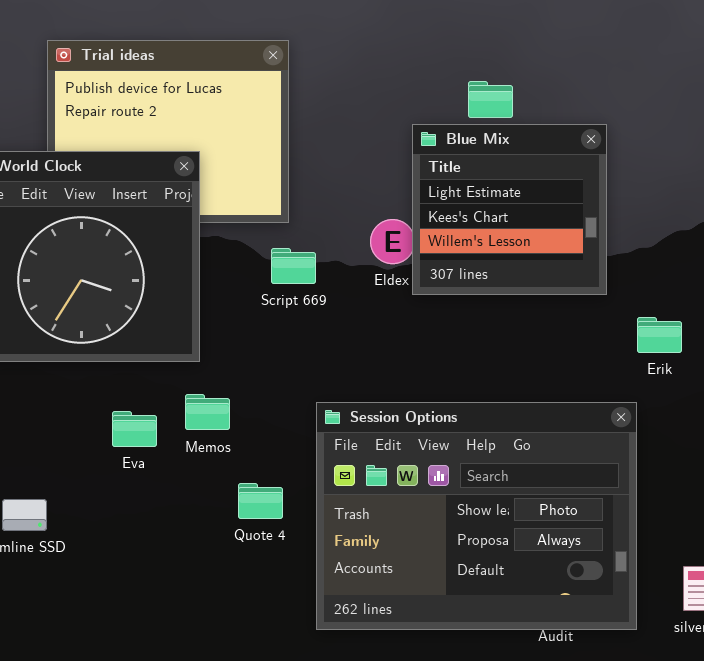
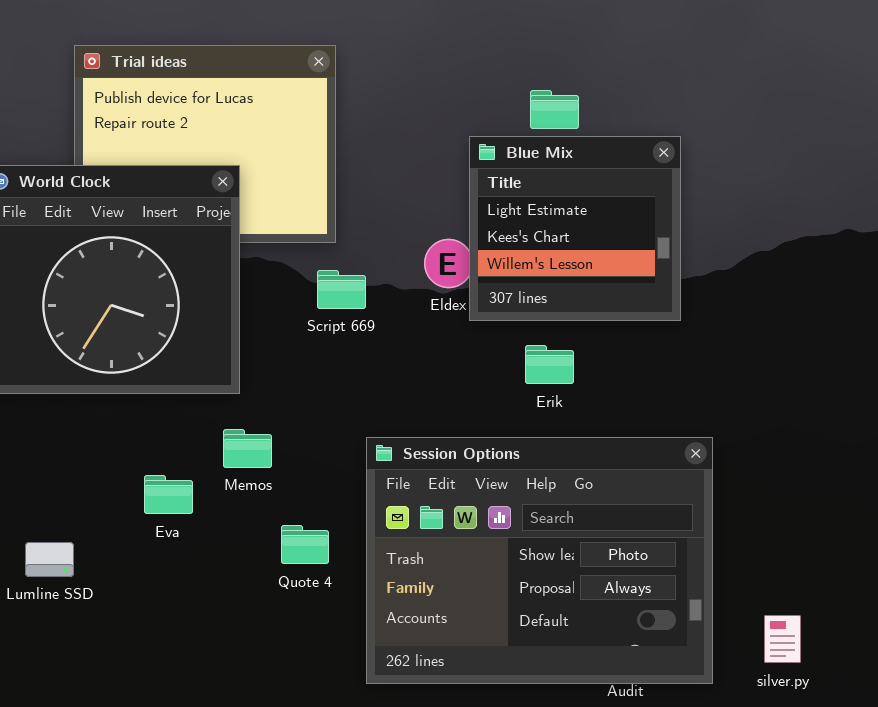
Erik: [637,317,682,353] -> [525,345,574,384], moved
Eva: [112,411,157,447] -> [144,475,193,514], moved

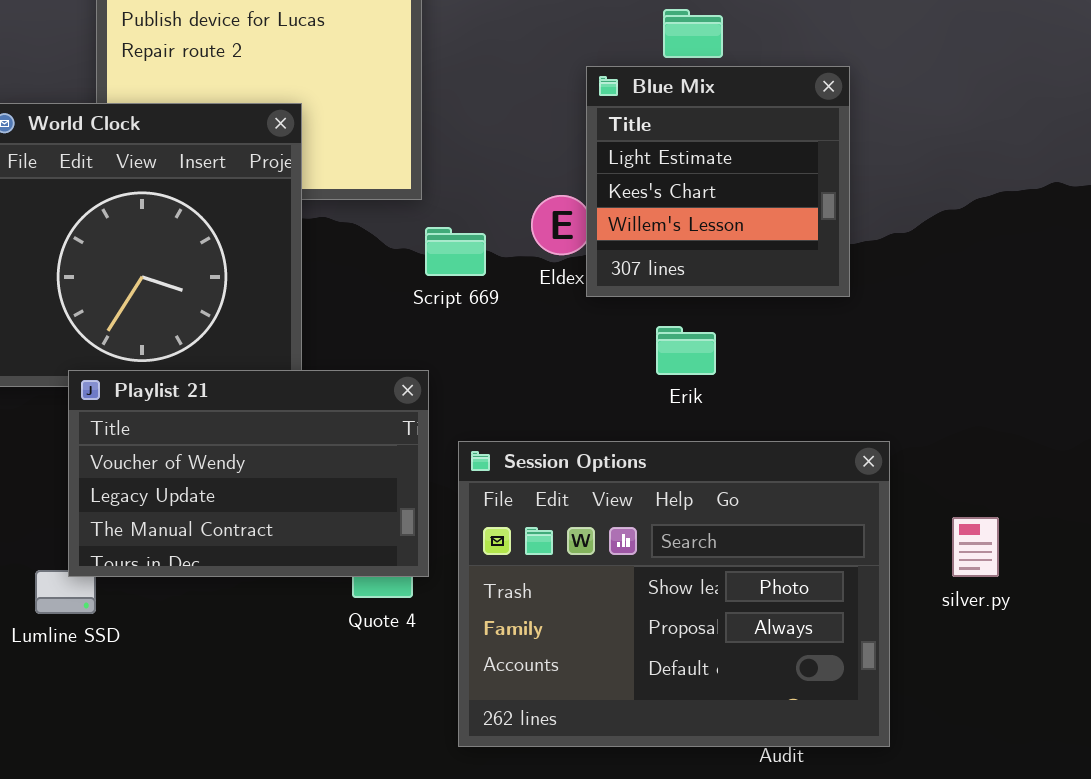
Script 669: [317,270,366,309] -> [425,227,486,276], moved
Playlist 21: none -> [68,370,429,577], opened
silver.py: [764,615,801,663] -> [952,517,999,577], moved

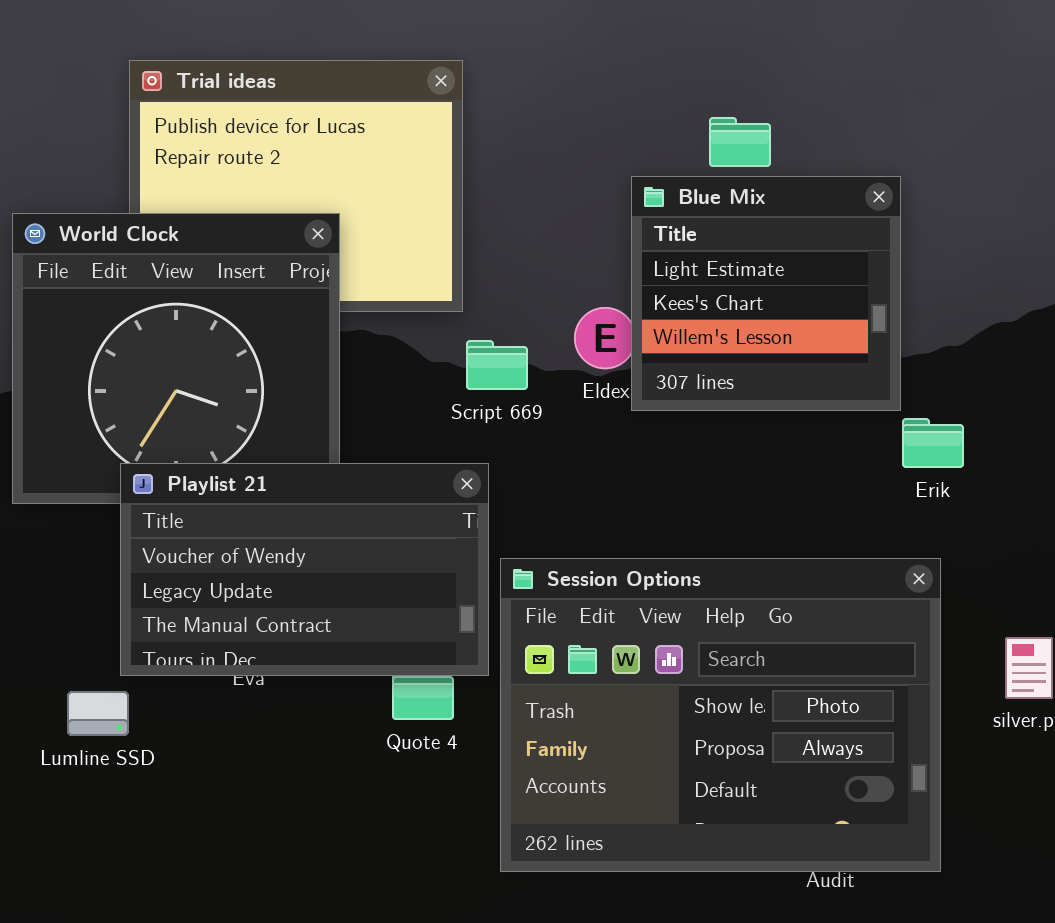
Erik: [656,326,716,375] -> [902,418,964,468], moved
Playlist 21: [68,370,429,577] -> [120,463,489,676], moved

